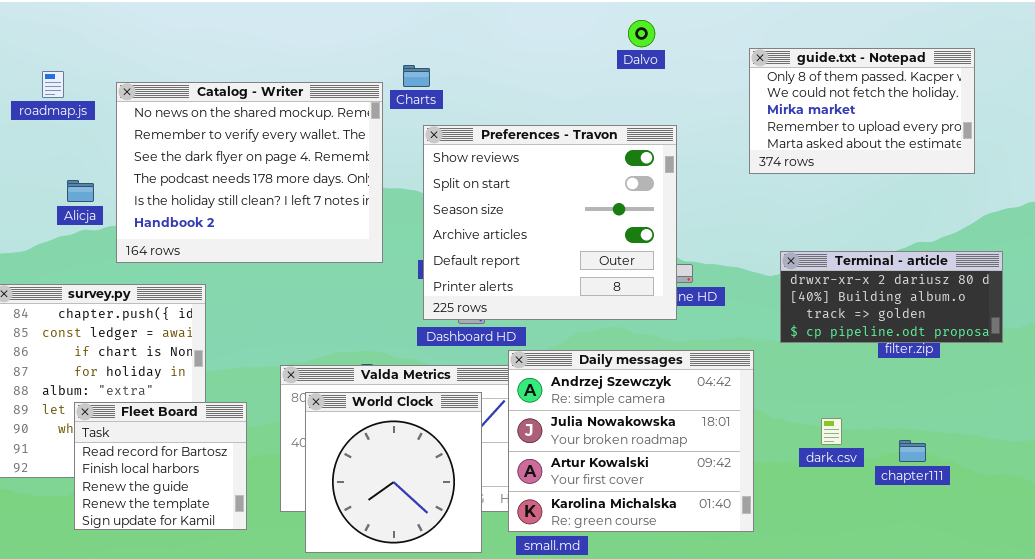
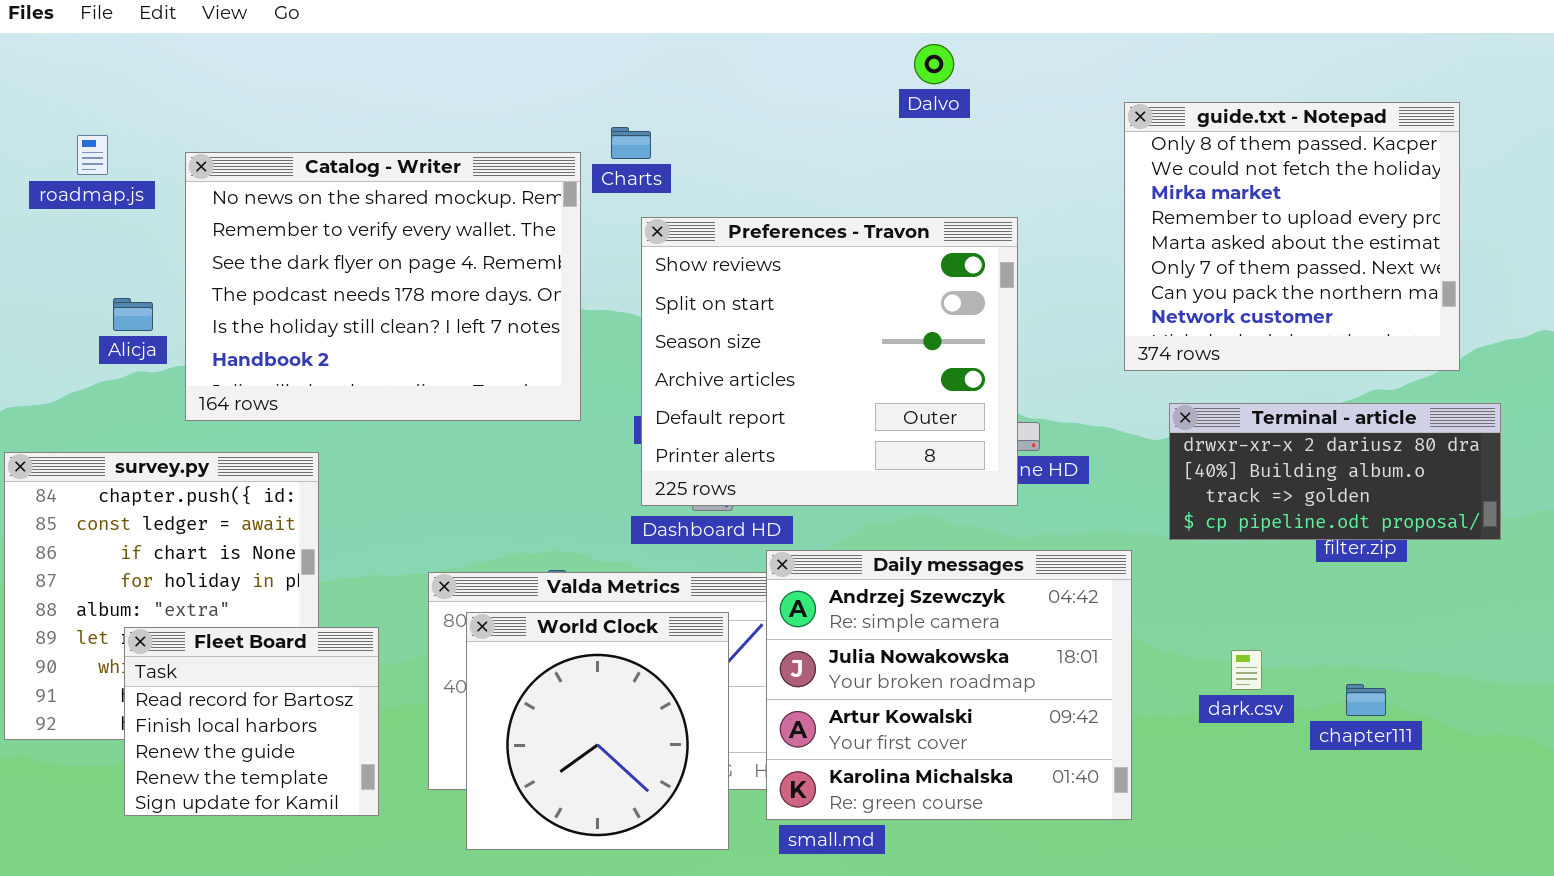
Dalvo: [628,20,655,47] -> [914,44,954,84], moved
guide.txt - Notepad: [749,48,975,174] -> [1124,102,1460,371], resized

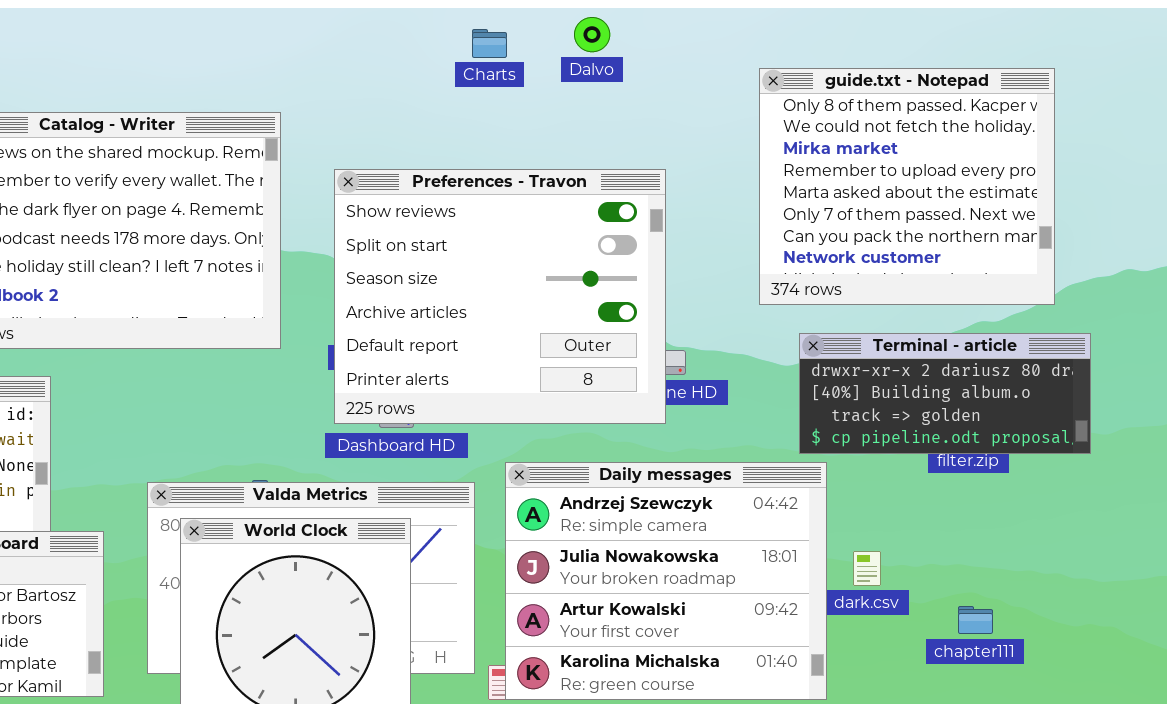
Charts: [611,127,651,159] -> [472,29,507,58], moved
Daily messages: [766,550,1132,820] -> [505,462,827,700], moved
chapter111: [1346,684,1386,716] -> [958,606,993,634], moved

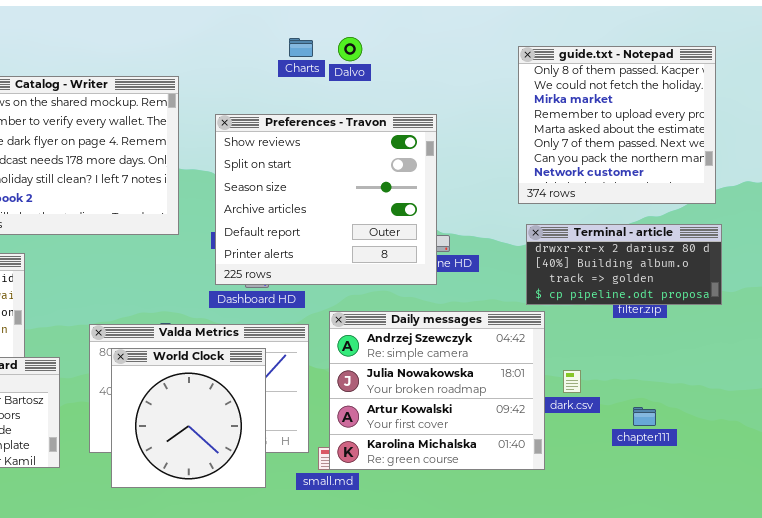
Dalvo: [574,17,610,52] -> [338,37,362,61], moved
Charts: [472,29,507,58] -> [289,38,313,57], moved
guide.txt - Notepad: [759,68,1055,305] -> [518,46,716,204], moved

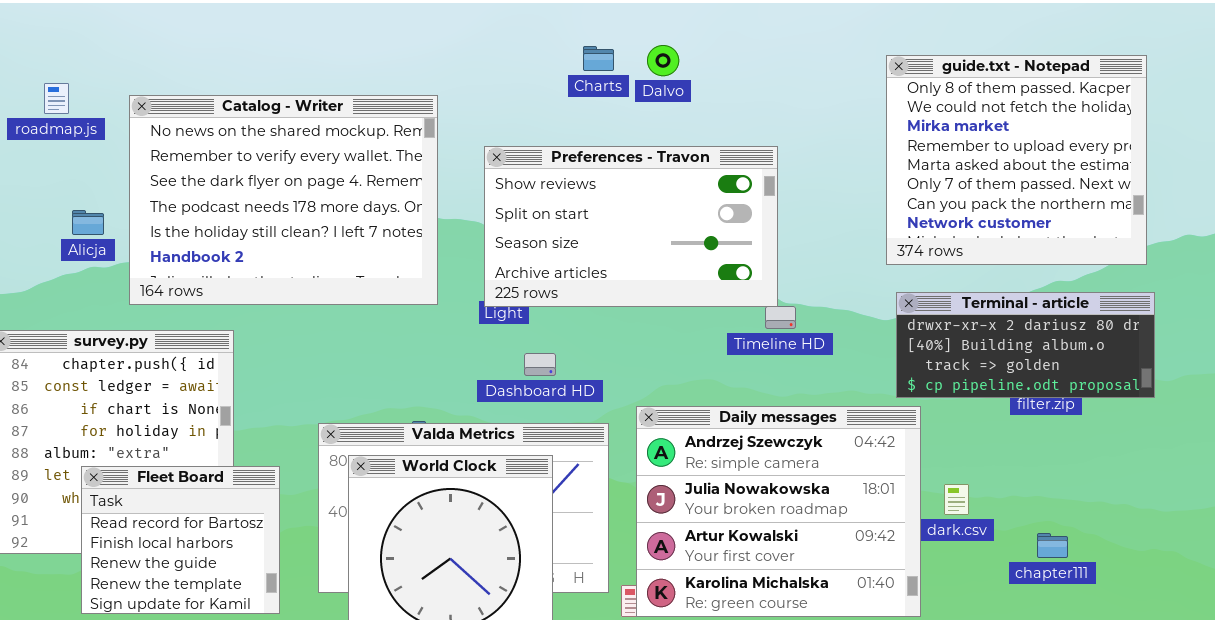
Preferences - Travon: [215,114,437,285] -> [484,146,778,307], resized

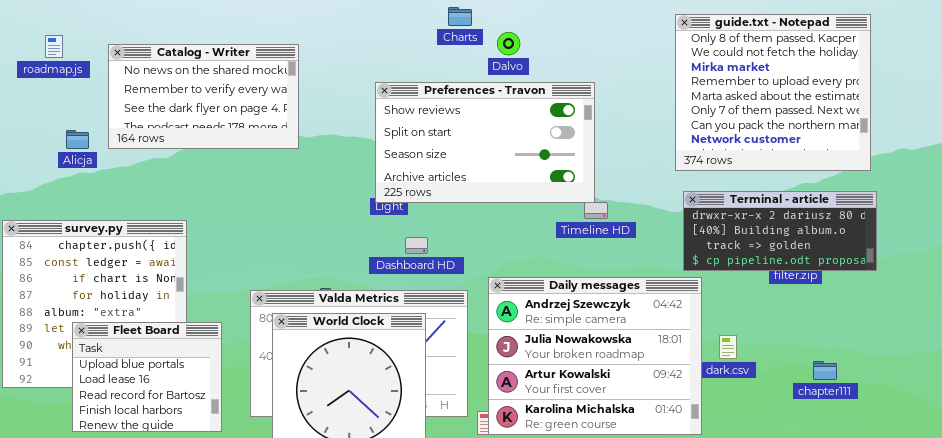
Dalvo: [647,45,679,76] -> [497,32,520,55], moved
Catalog - Writer: [129,95,438,305] -> [108,44,299,149], resized
Fleet Board: [81,466,280,614] -> [72,322,222,432], scrolled up 2 rows
chapter111: [1037,533,1068,558] -> [813,361,837,380], moved

